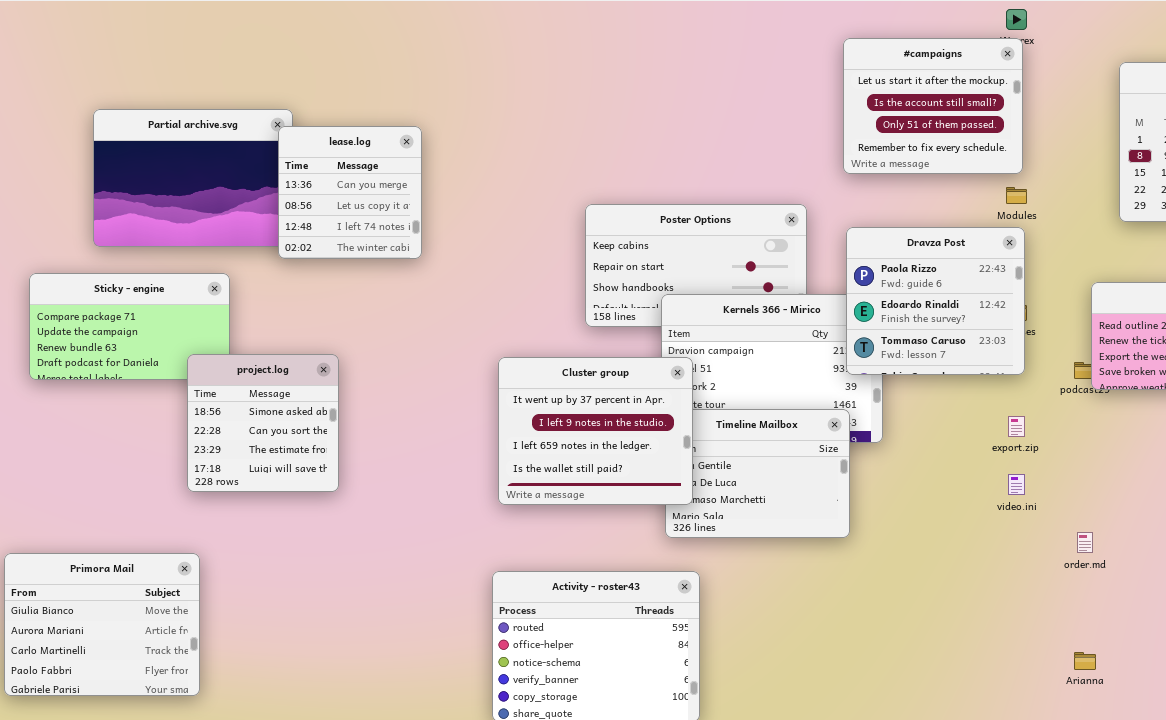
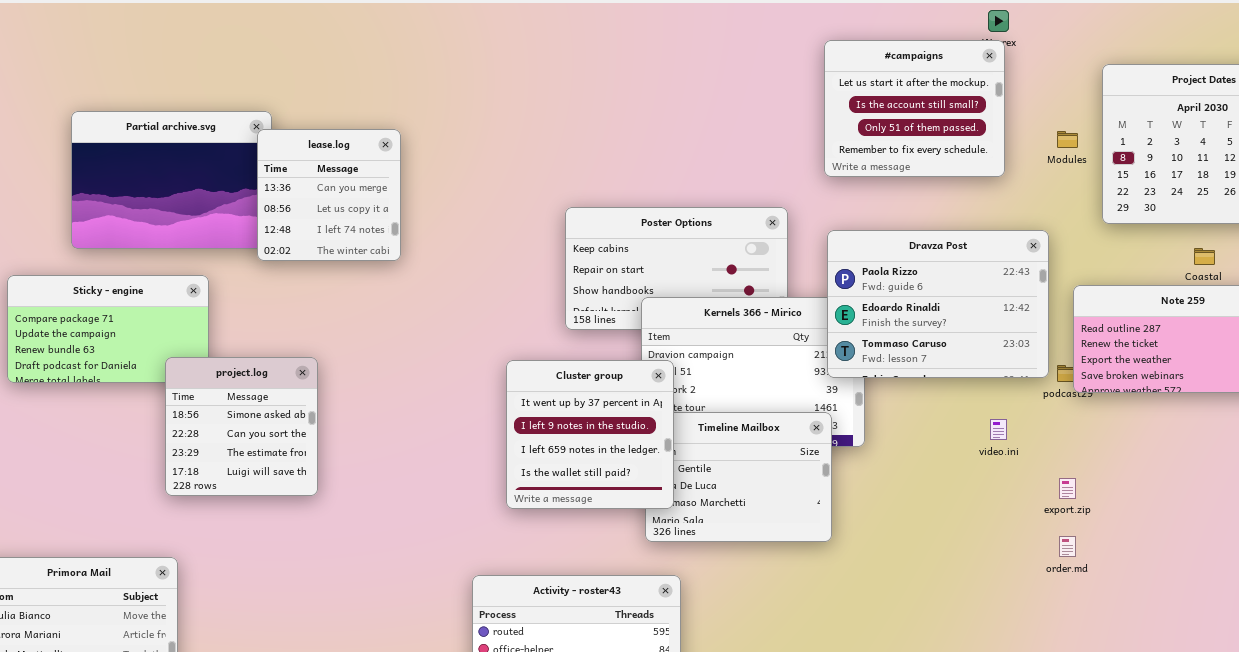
Modules: [1006,187,1027,204] -> [1057,131,1078,148], moved
Dravza Post: [846,227,1025,375] -> [827,230,1049,378], resized
Cluster group: [498,357,693,505] -> [506,360,674,509], resized
export.zip: [1008,416,1025,437] -> [1059,478,1076,499], moved
video.ini: [1008,474,1025,495] -> [990,419,1007,440], moved

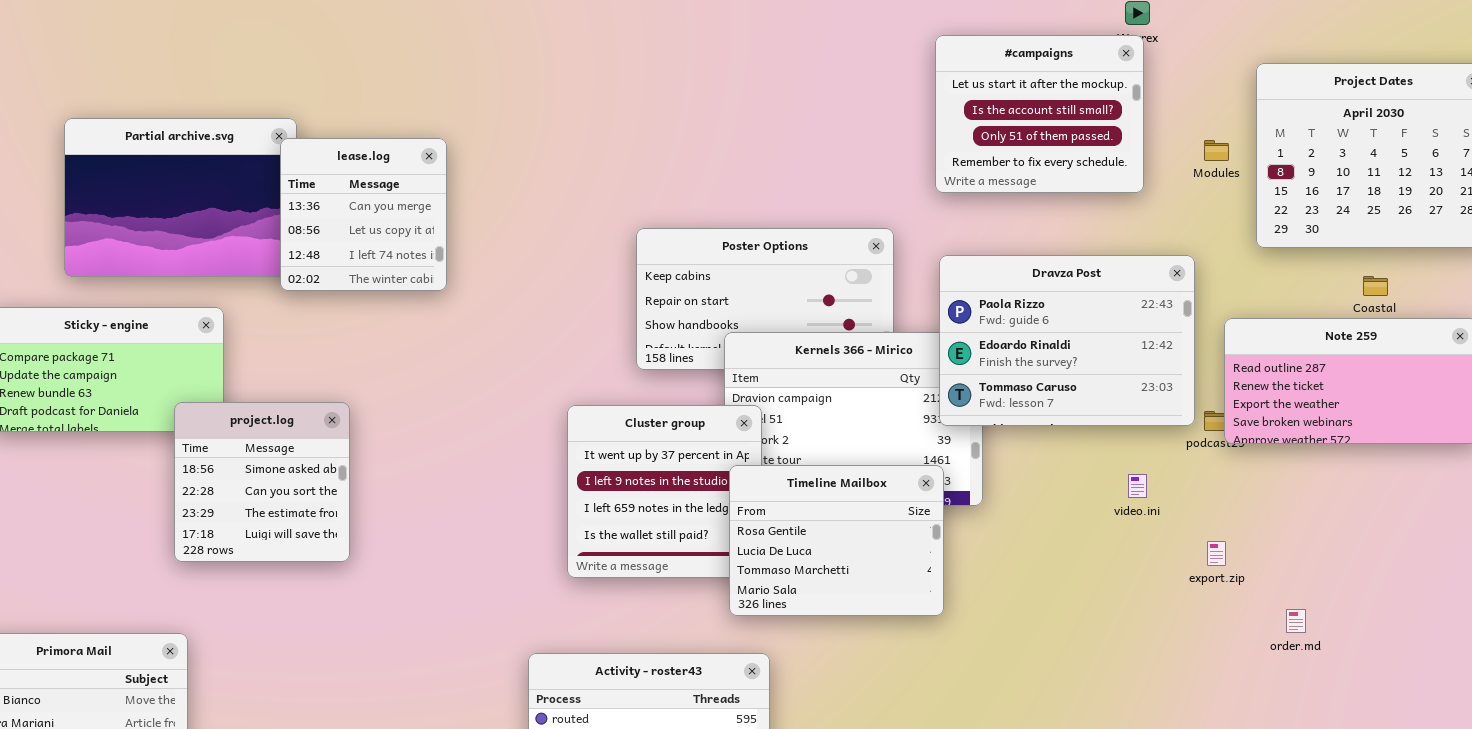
Timeline Mailbox: [645,412,832,542] -> [729,465,944,616], raised
order.md: [1059,536,1076,557] -> [1286,609,1306,633], moved

